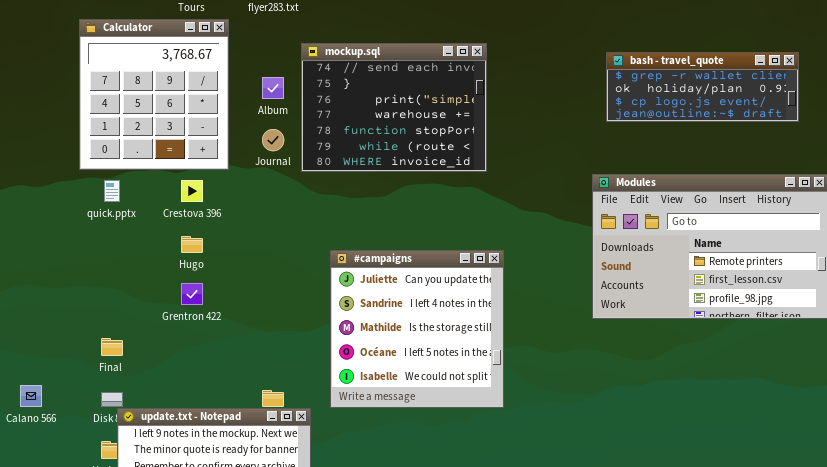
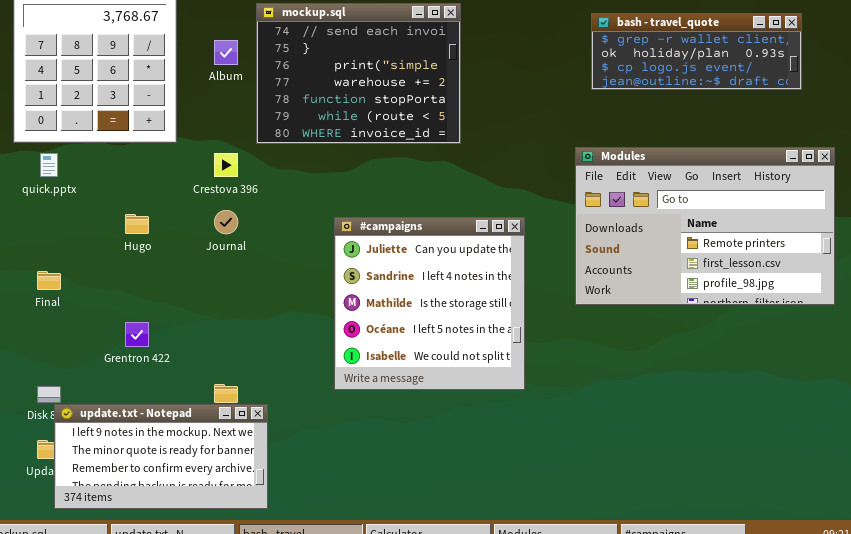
Journal: [262,129,284,151] -> [214,210,238,234], moved
Crestova 396: [181,180,203,202] -> [214,153,238,177], moved
#campaigns: [330,250,504,408] -> [334,217,525,390], moved
Grentron 422: [181,283,203,305] -> [125,322,149,347], moved
Final: [101,338,123,356] -> [37,271,61,290], moved

